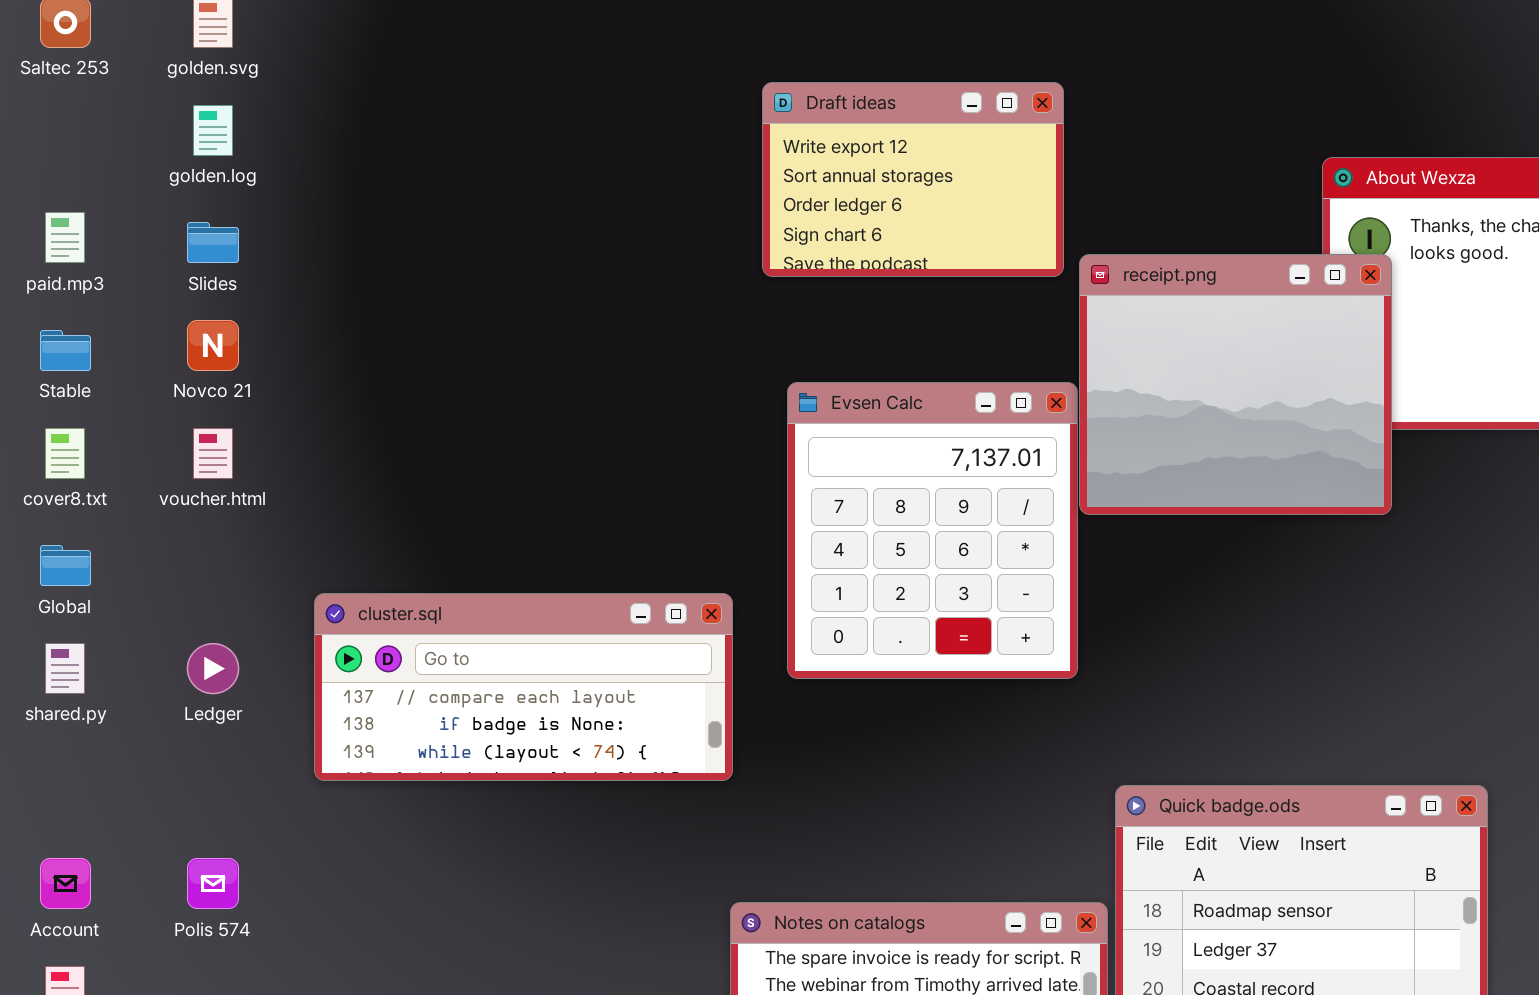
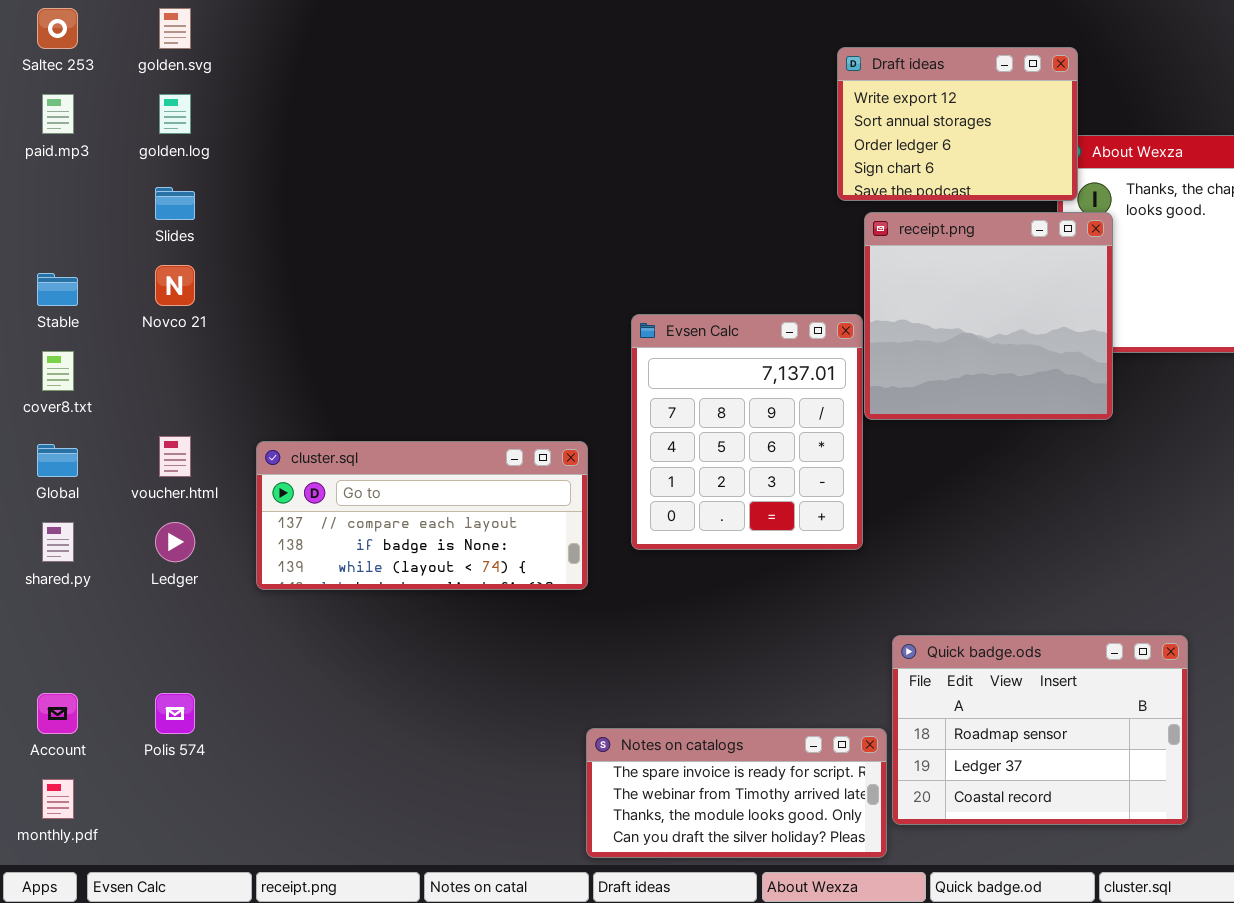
Draft ideas: [762,82,1064,277] -> [837,47,1078,201], moved
paid.mp3: [45,212,85,263] -> [42,94,74,134], moved
voucher.html: [193,428,233,479] -> [159,436,191,477], moved
cluster.sql: [314,593,733,781] -> [256,441,588,590], moved

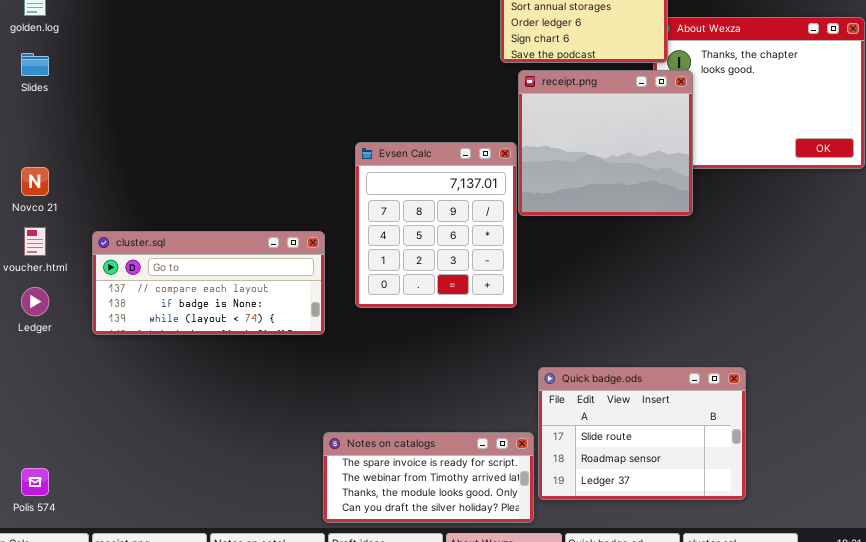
Novco 21: [155,265,195,306] -> [21,167,49,196], moved
Quick badge.ods: [892,635,1188,825] -> [538,367,746,500], scrolled up 1 row
Polis 574: [155,693,195,734] -> [21,468,49,496], moved

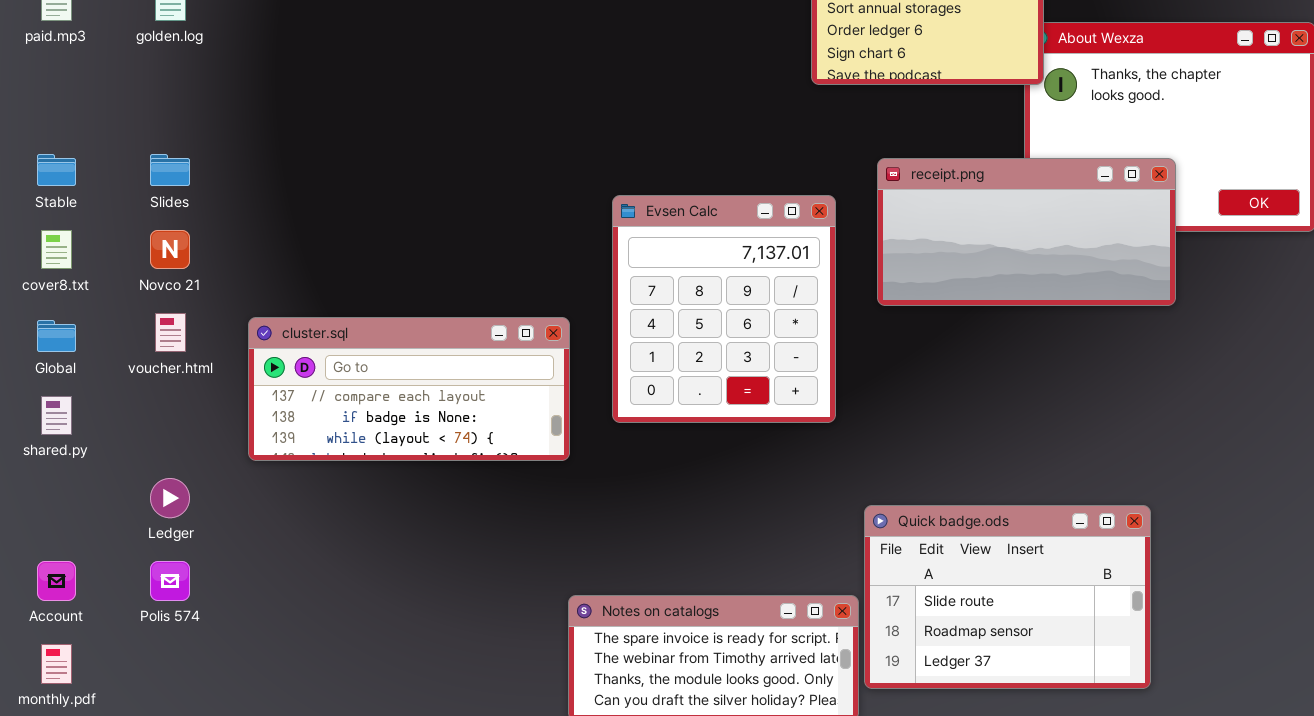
Slides: [21,53,49,76] -> [150,154,190,186], moved
receipt.png: [518,70,693,216] -> [877,158,1176,306], moved, resized
Ledger: [21,287,49,316] -> [150,478,190,518], moved
Polis 574: [21,468,49,496] -> [150,561,190,601], moved

